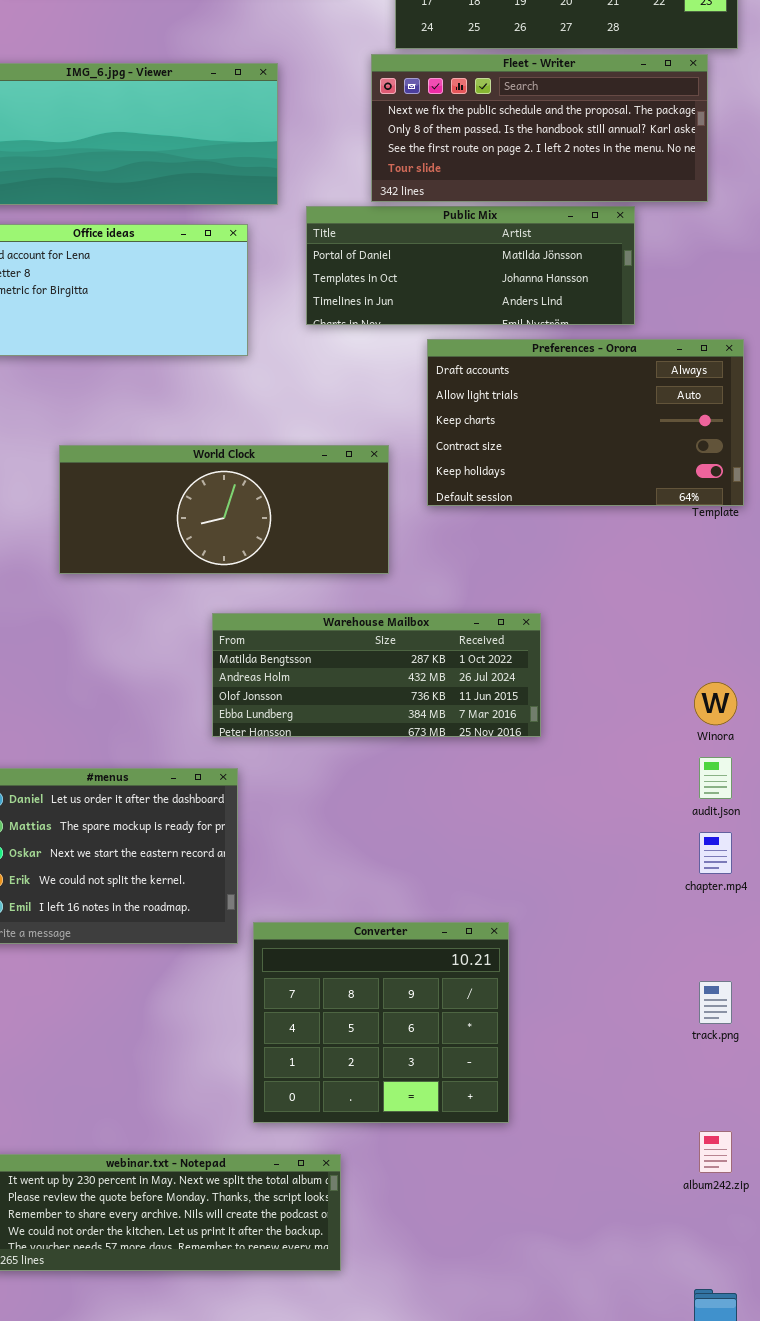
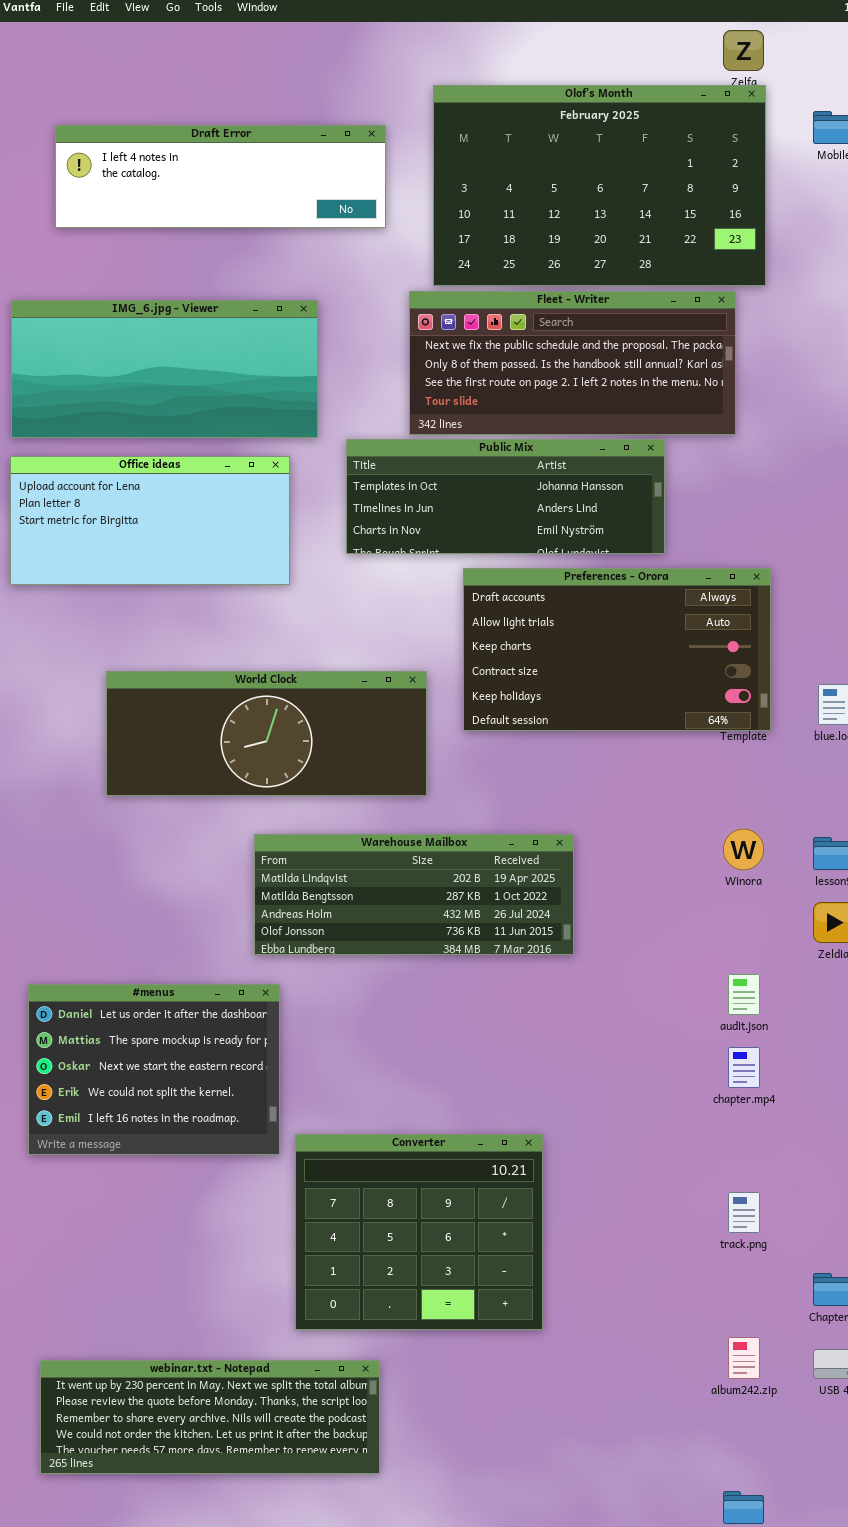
Public Mix: [306,206,635,325] -> [346,439,665,554], scrolled down 1 row
Warehouse Mailbox: [212,613,541,737] -> [254,834,574,955], scrolled up 1 row
Winora: [694,682,737,725] -> [723,829,764,870], moved

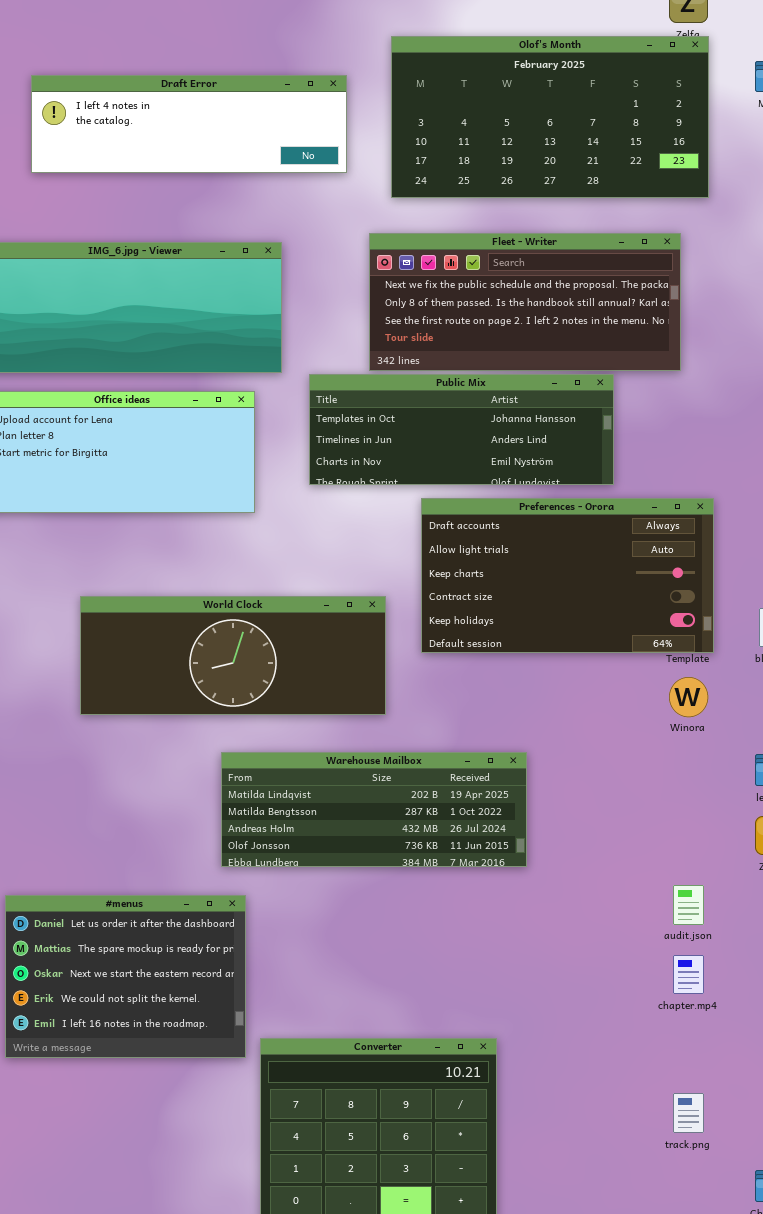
Olof's Month: [433,85,766,286] -> [391,36,709,198], resized
Winora: [723,829,764,870] -> [669,677,708,717], moved

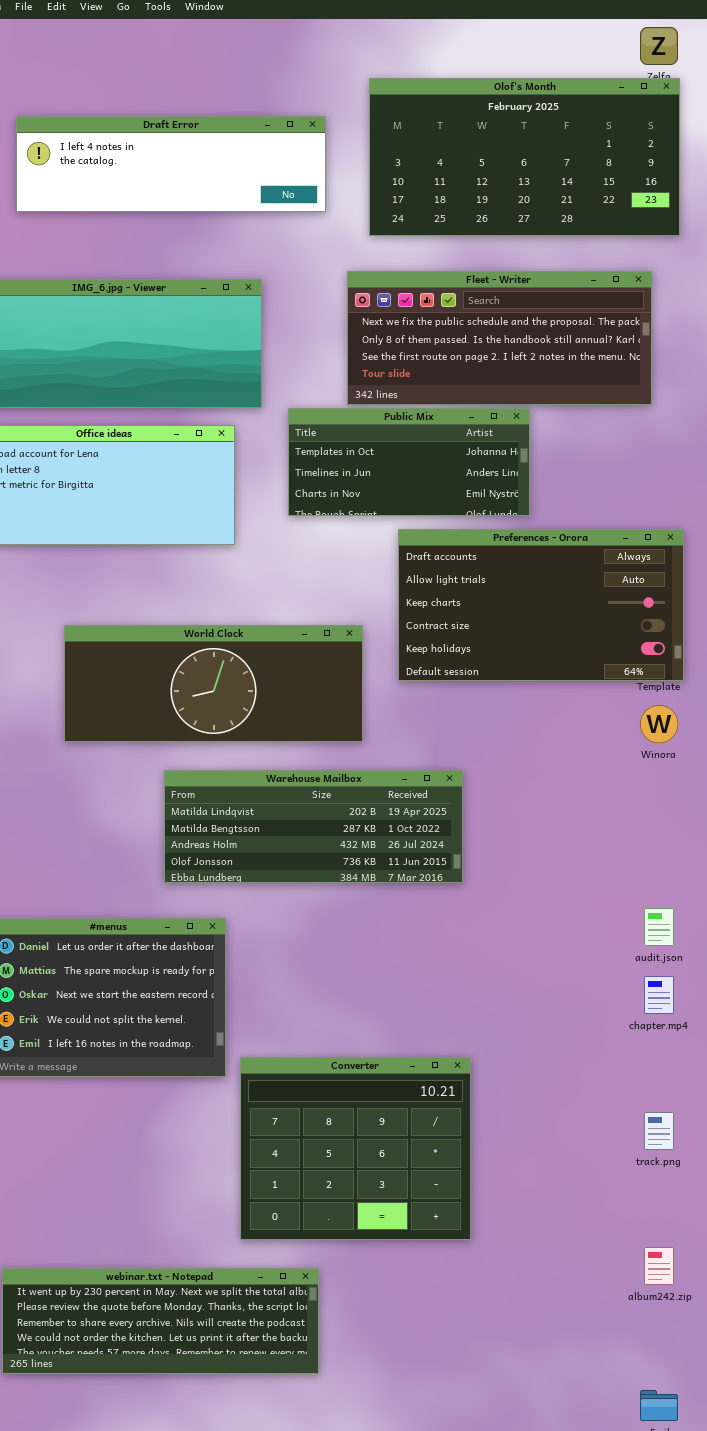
Public Mix: [309,374,614,485] -> [288,408,530,516], resized
Warehouse Mailbox: [221,752,527,867] -> [164,770,463,883], moved

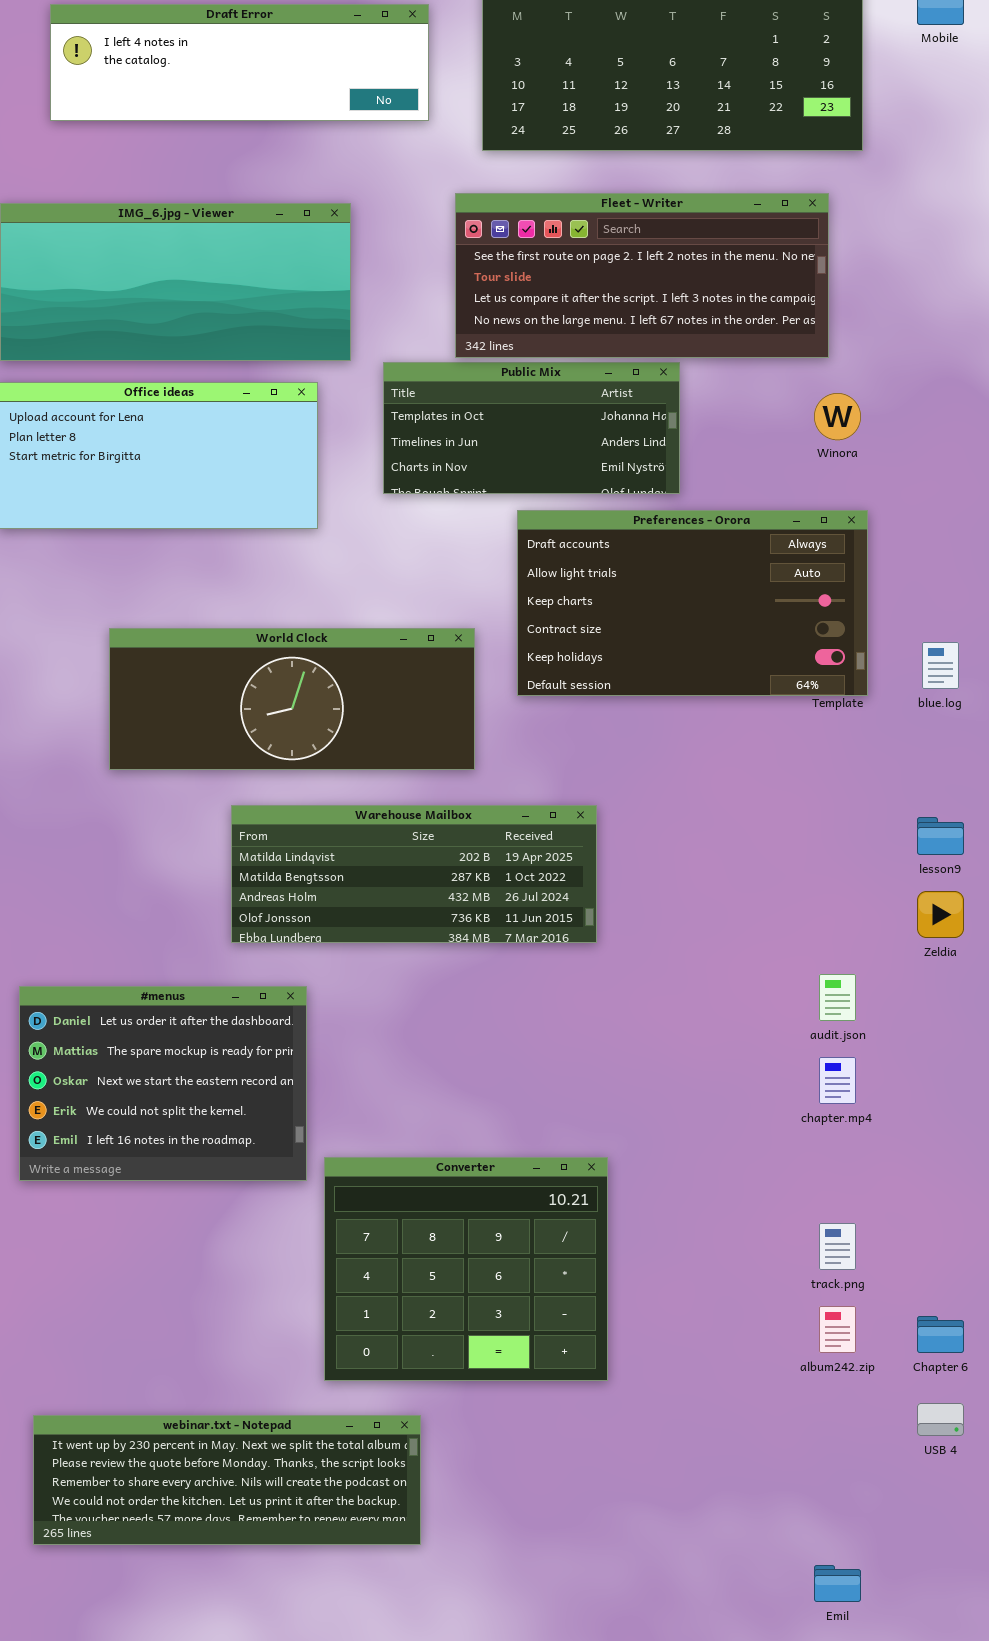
Fleet - Writer: [347,271,652,405] -> [455,193,829,358], scrolled down 2 rows
Winora: [640,705,678,743] -> [814,393,861,440], moved
album242.zip: [644,1247,674,1285] -> [819,1306,856,1353], moved

